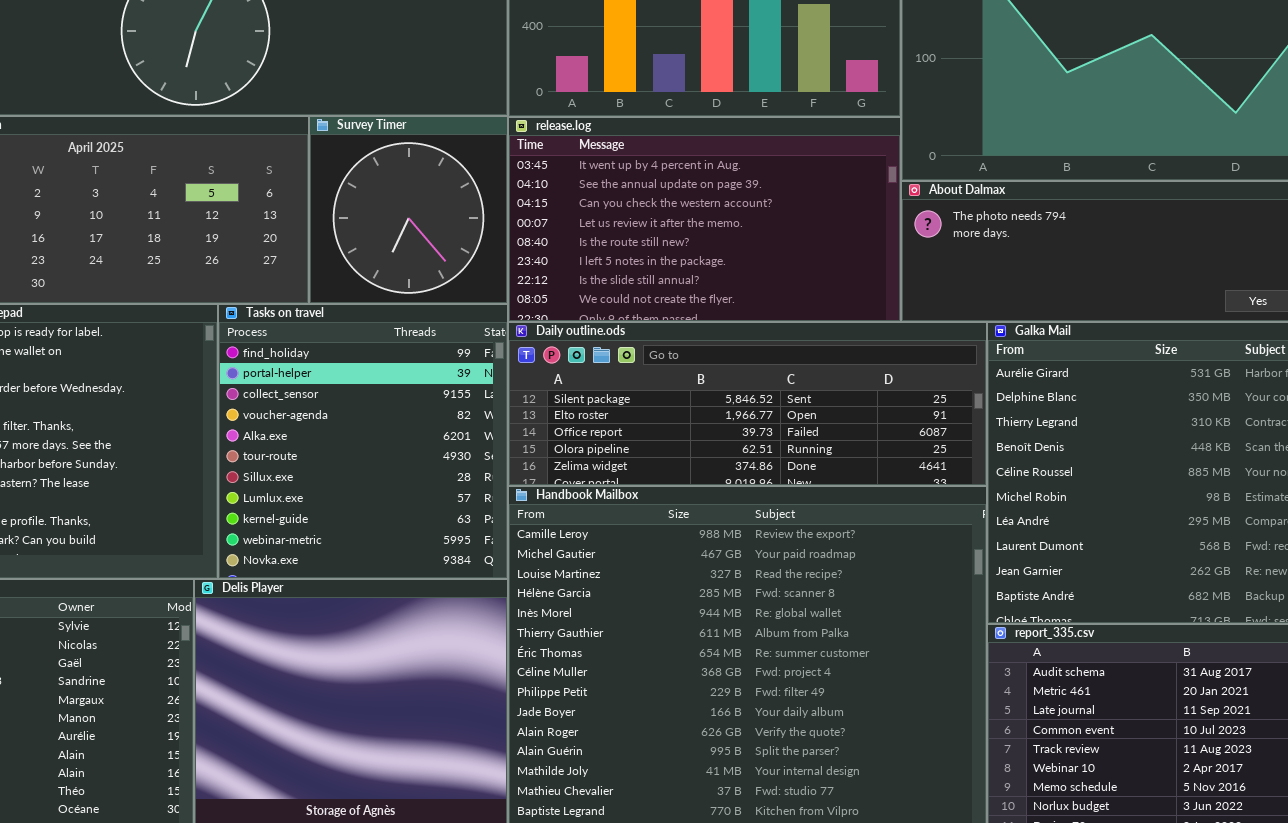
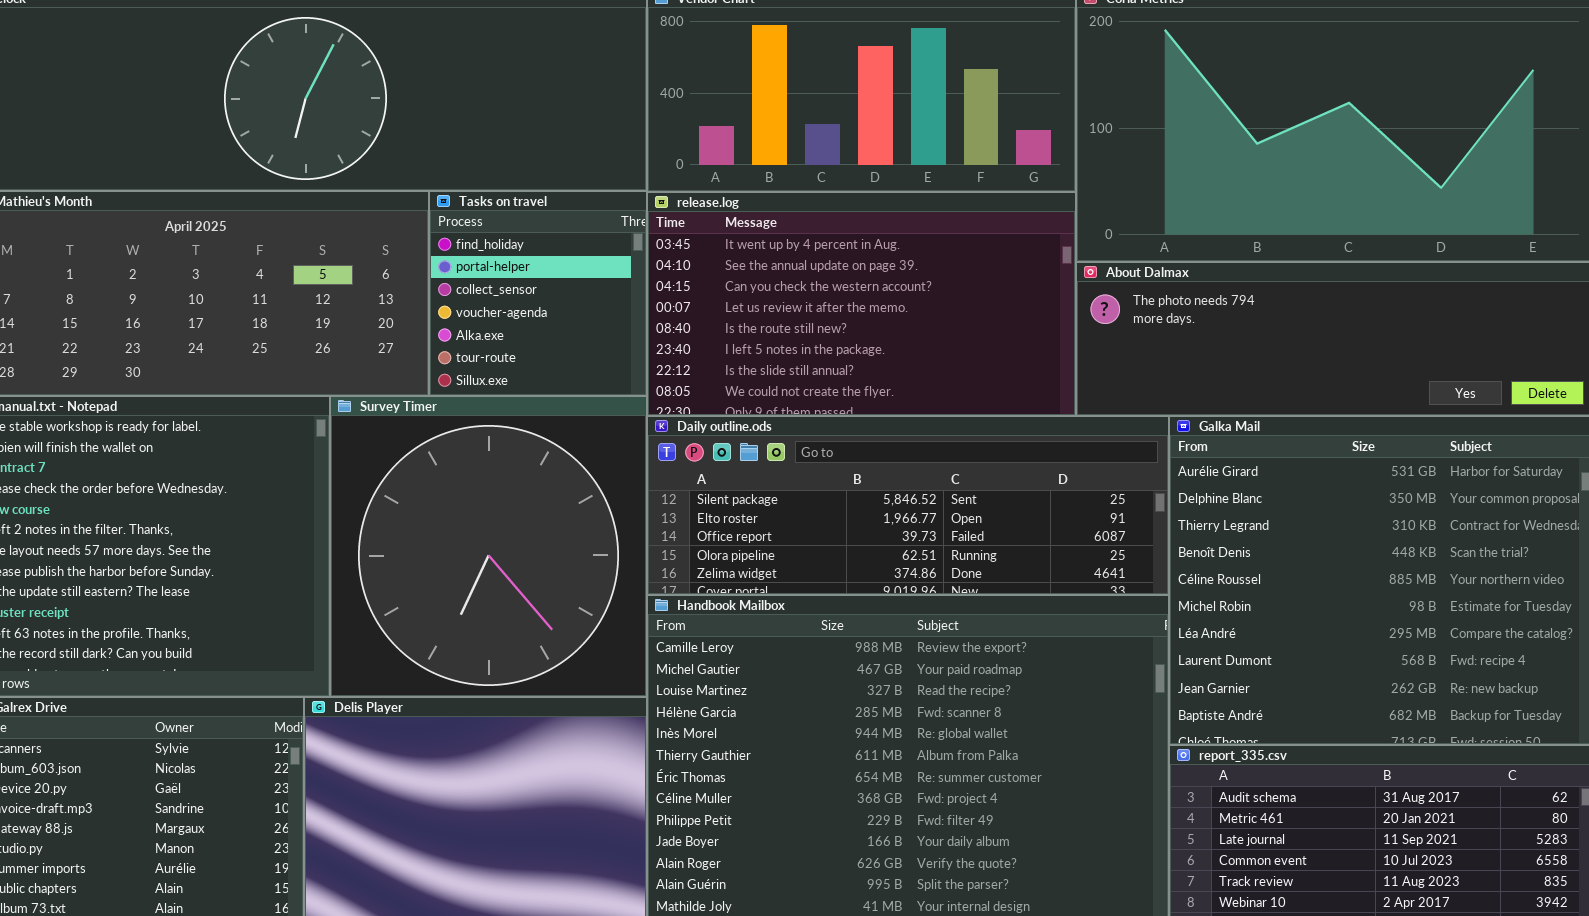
Survey Timer: [309,116,508,304] -> [330,396,647,697], moved, resized
Tasks on travel: [218,304,508,579] -> [429,191,647,396], moved, resized

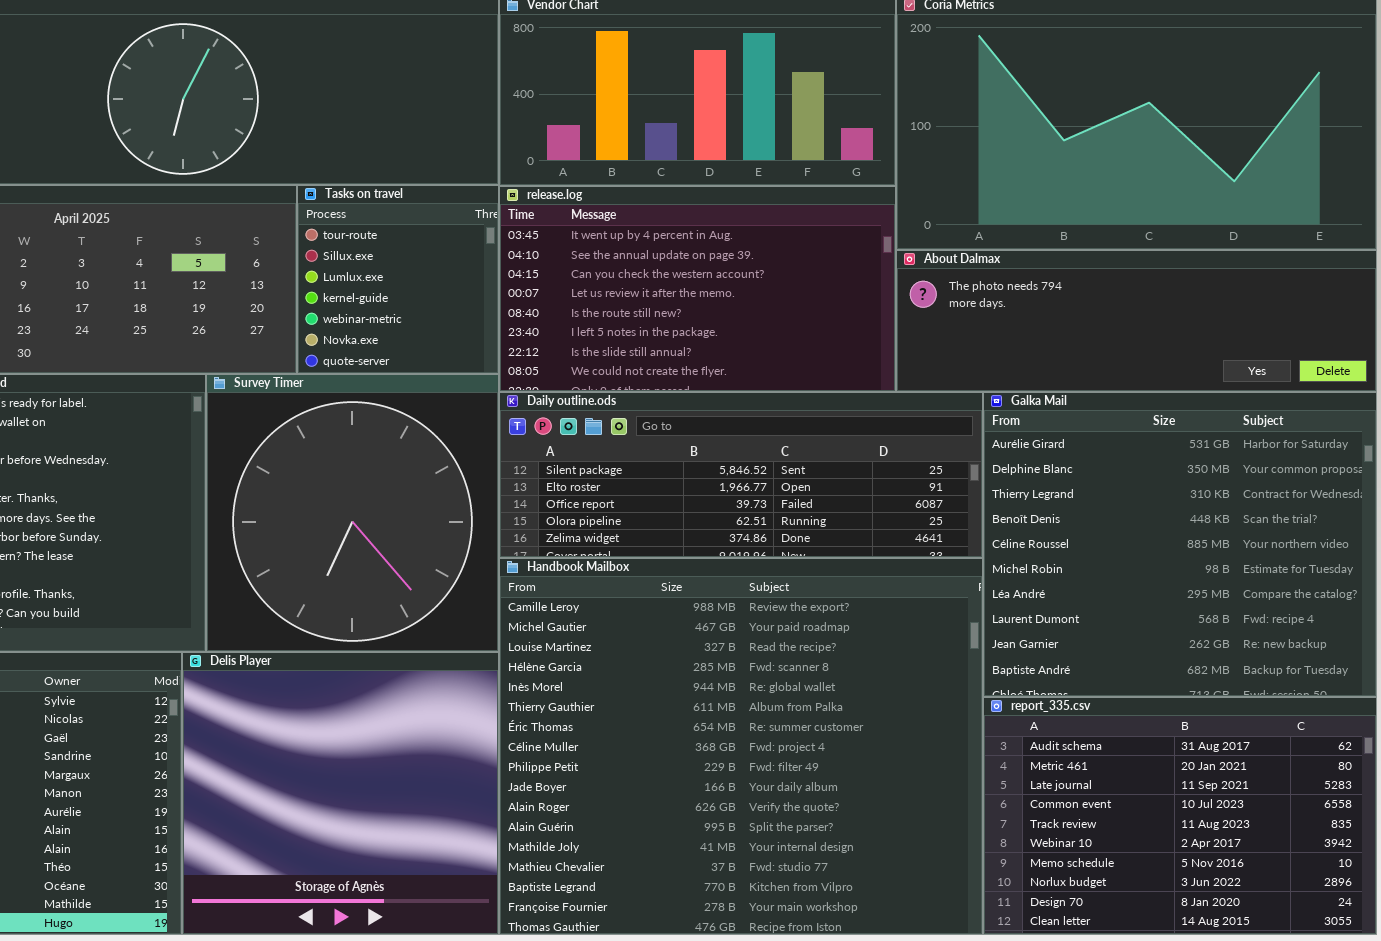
Tasks on travel: [429,191,647,396] -> [297,185,499,374], scrolled down 5 rows

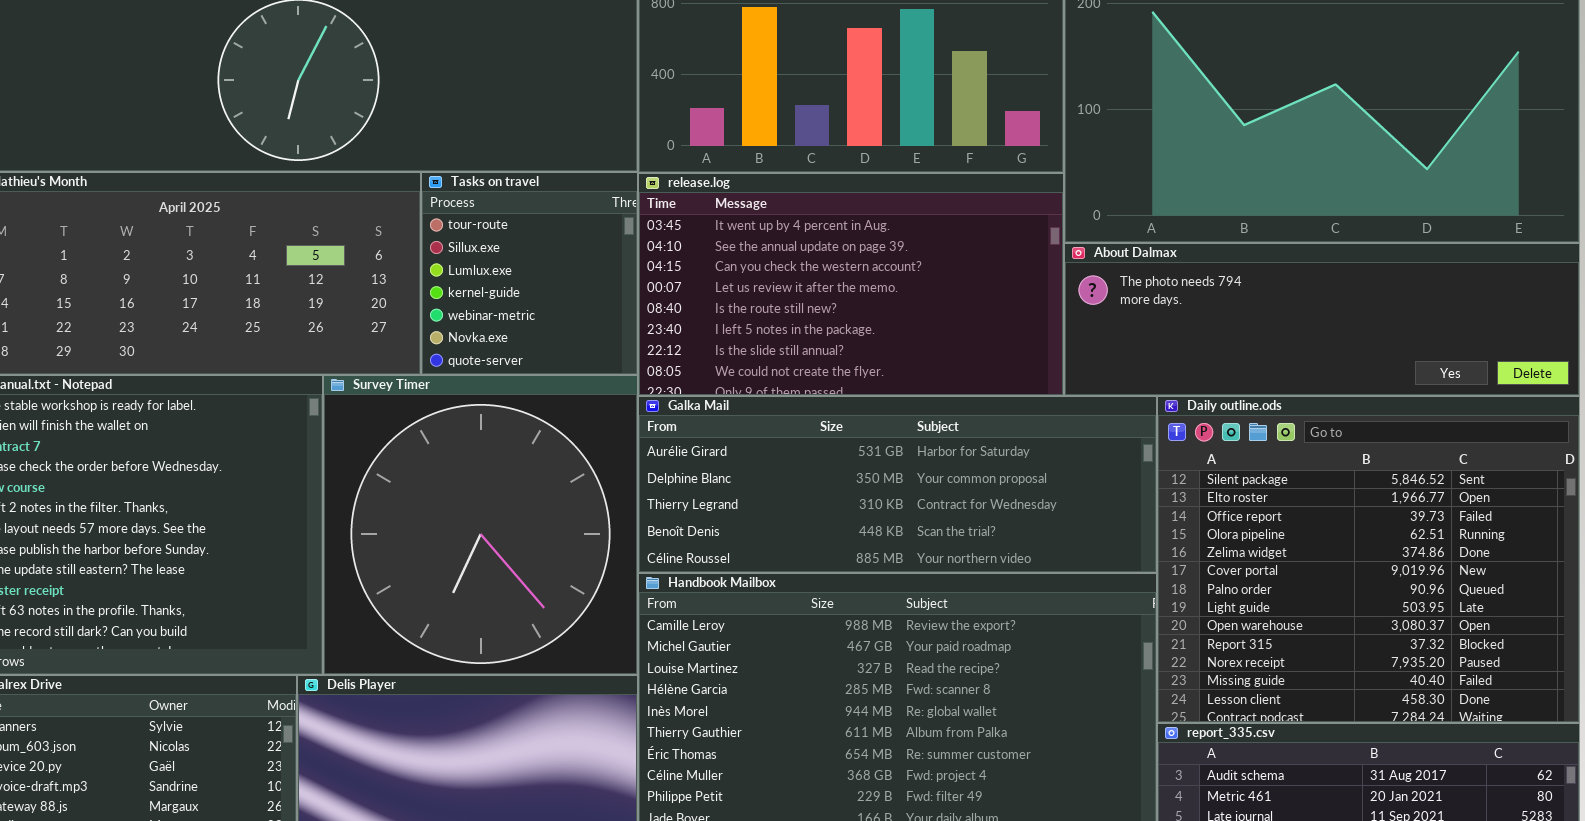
Daily outline.ods: [499,392,983,558] -> [1157,396,1580,723], moved, resized
Galka Mail: [983,392,1377,697] -> [638,396,1157,573], moved, resized

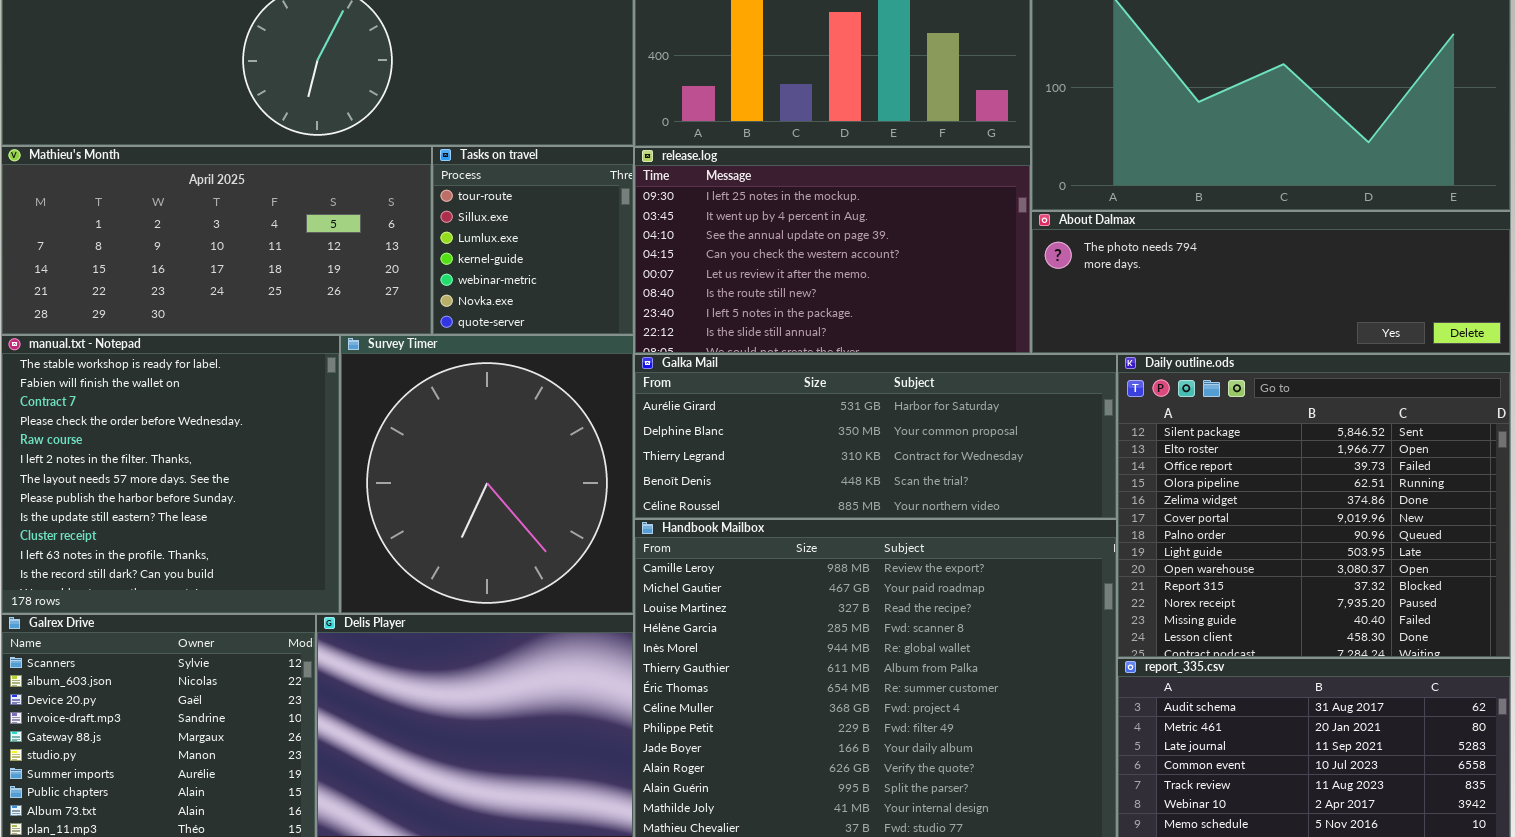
release.log: [638,173,1064,396] -> [634,147,1031,354], scrolled up 1 row

